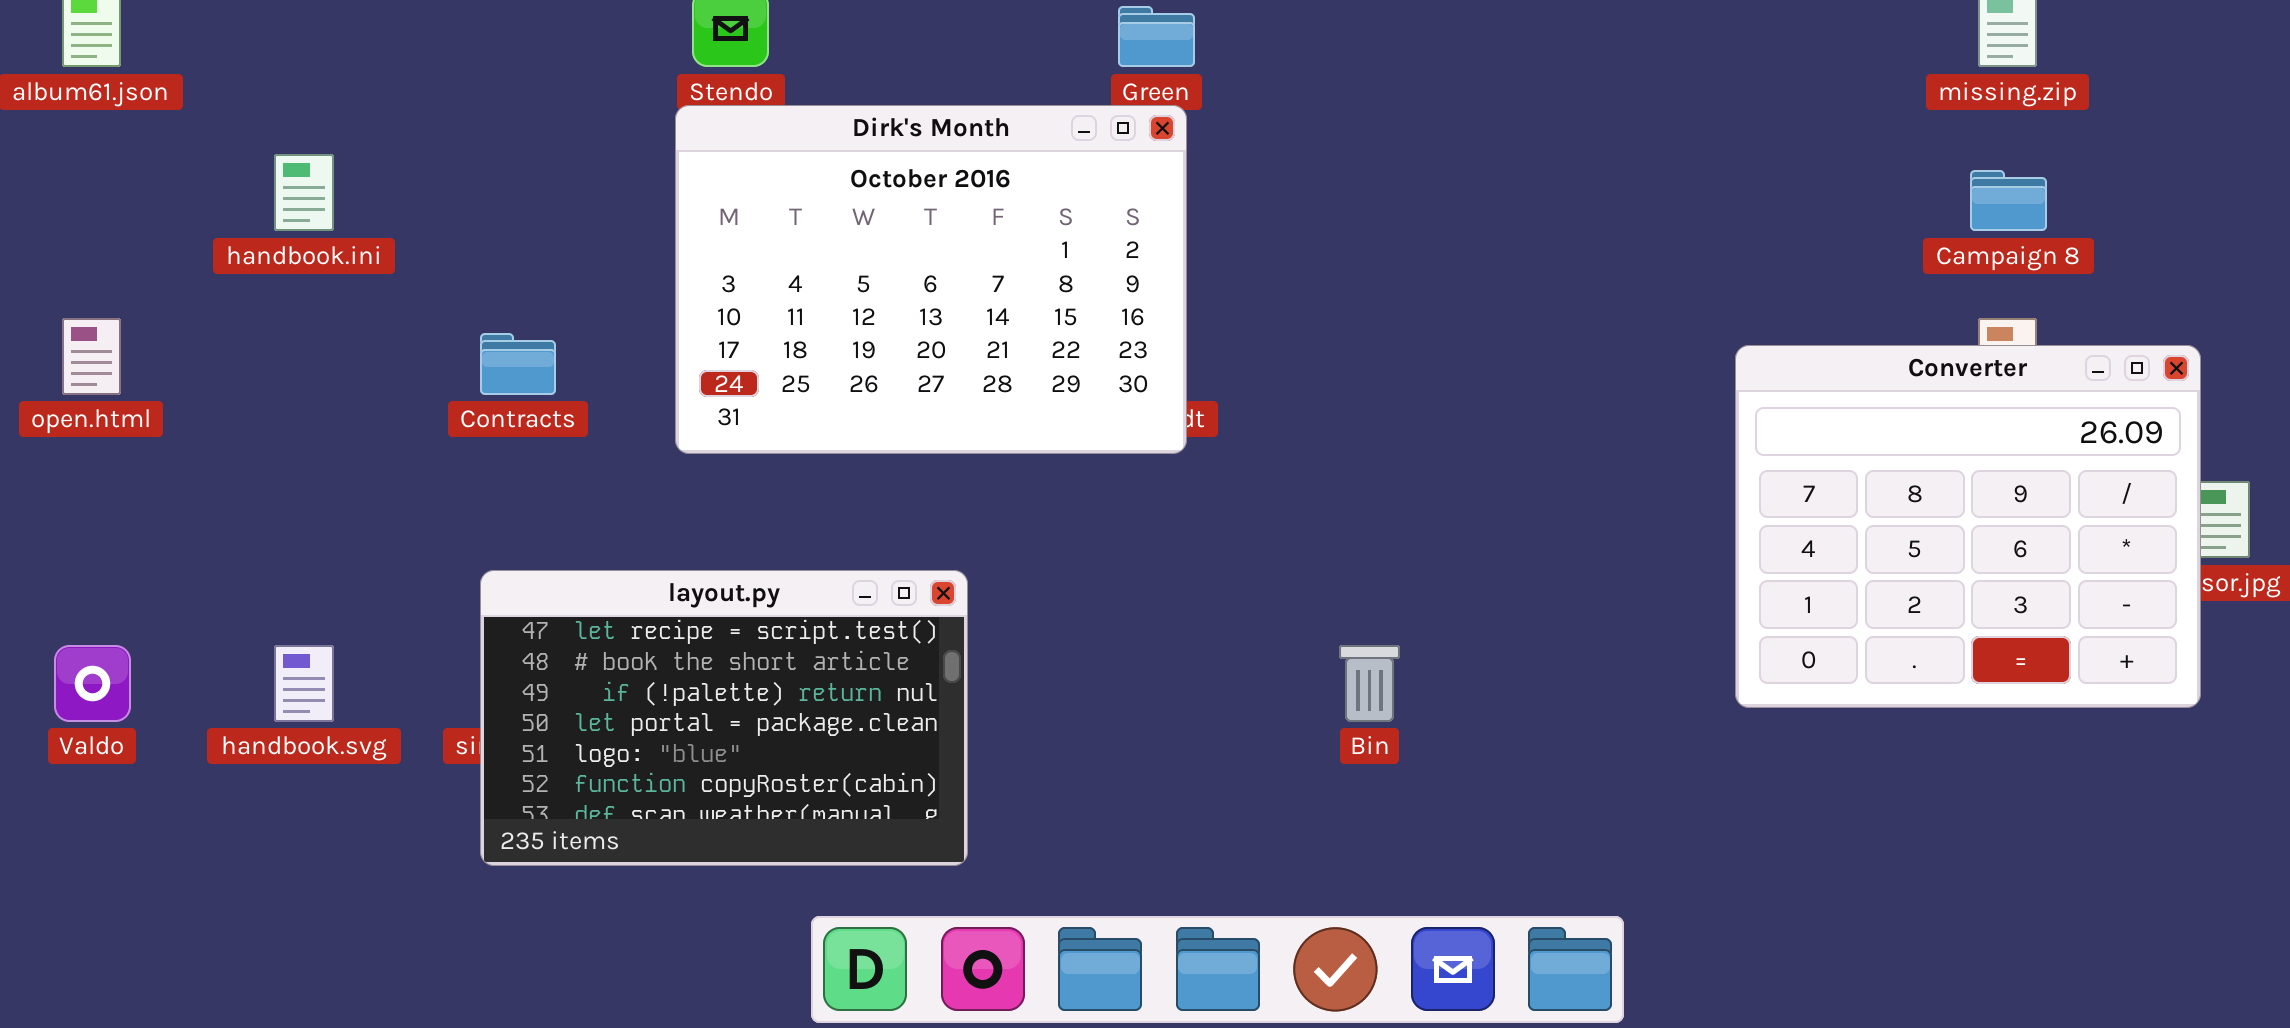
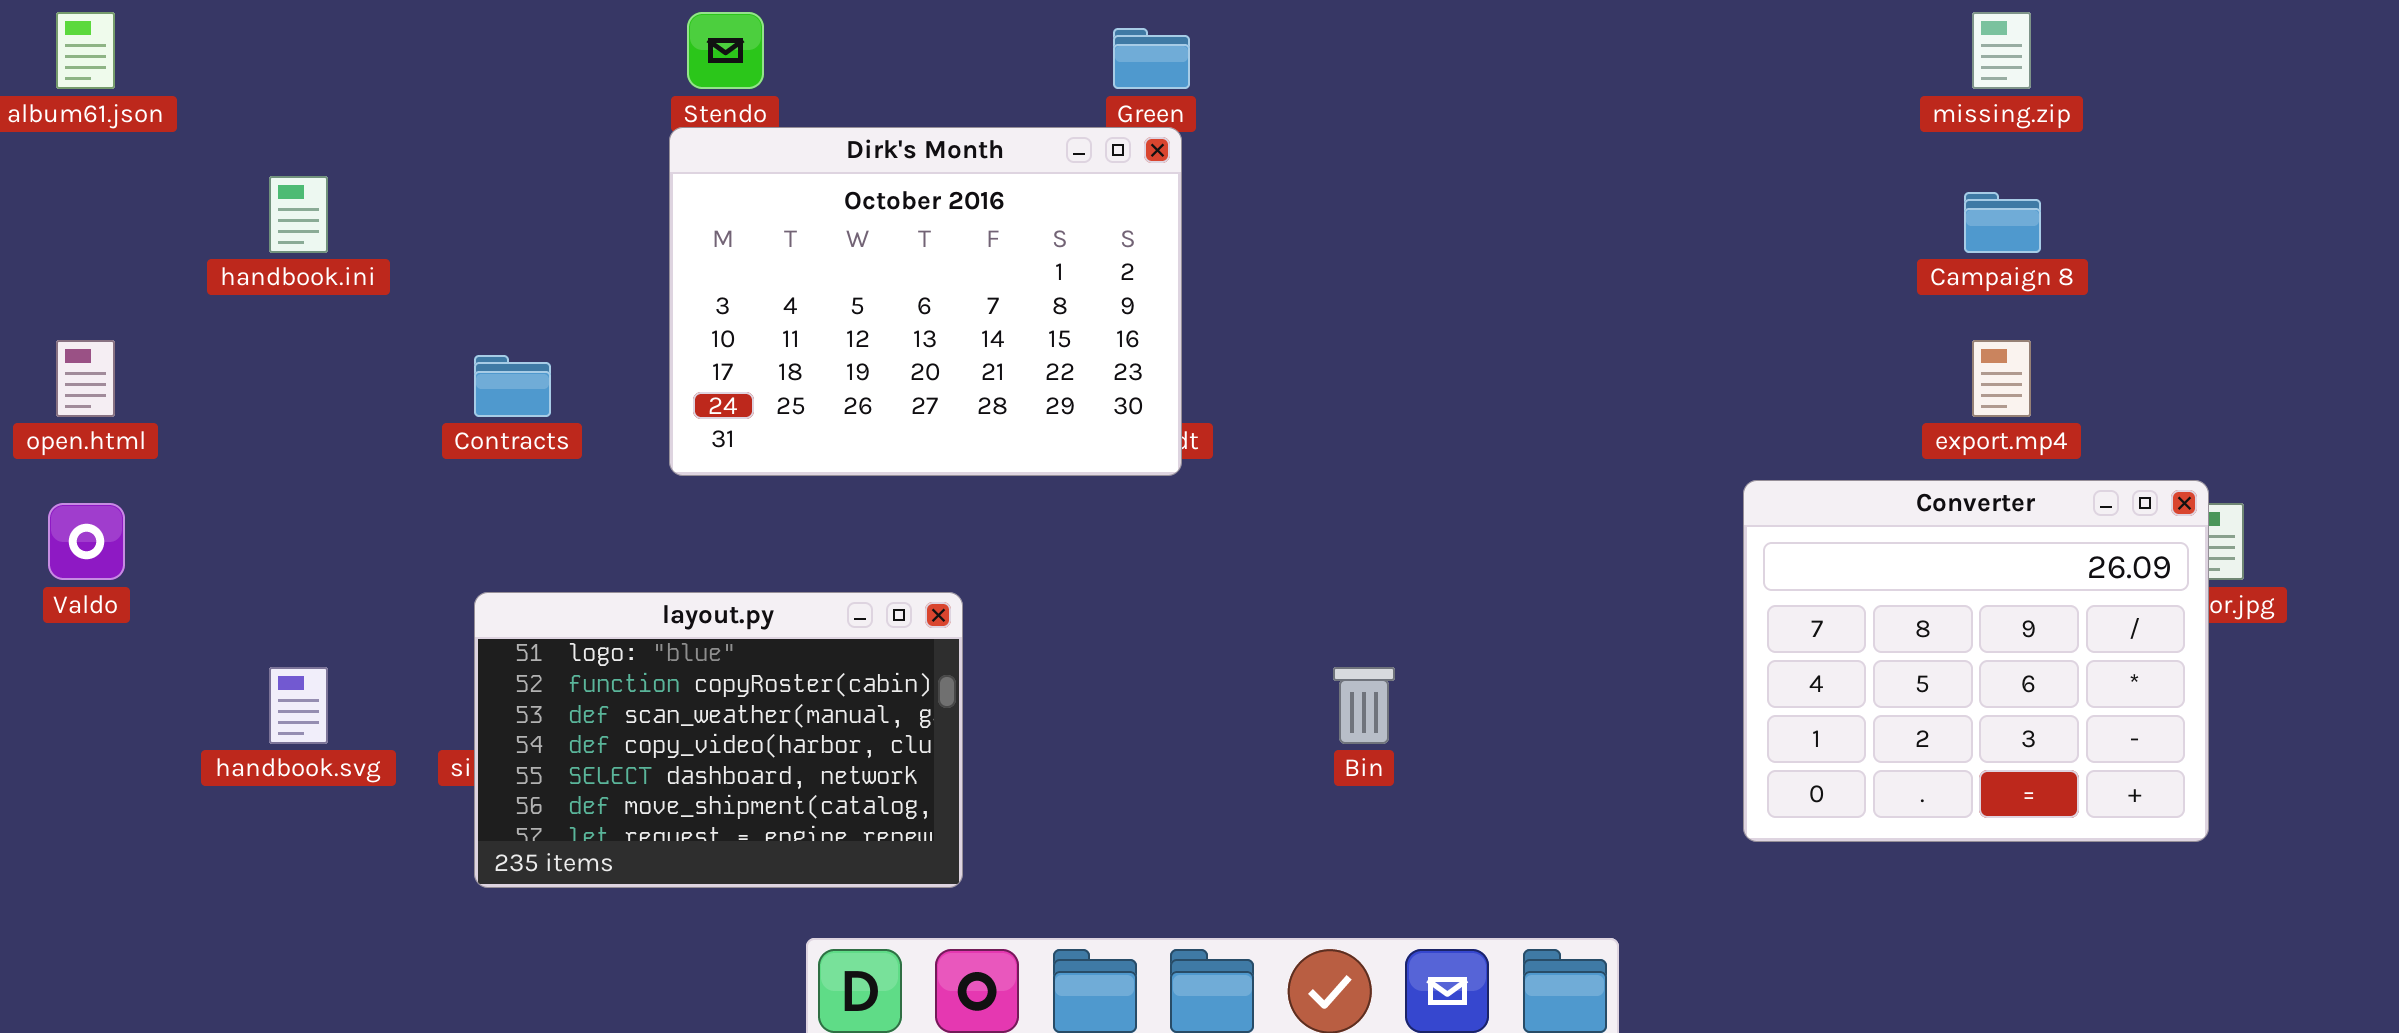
Converter: [1735,345,2201,708] -> [1743,480,2209,842], moved
layout.py: [480,570,968,866] -> [474,592,963,888], scrolled down 4 rows
Valdo: [54,645,131,722] -> [48,503,125,580], moved

